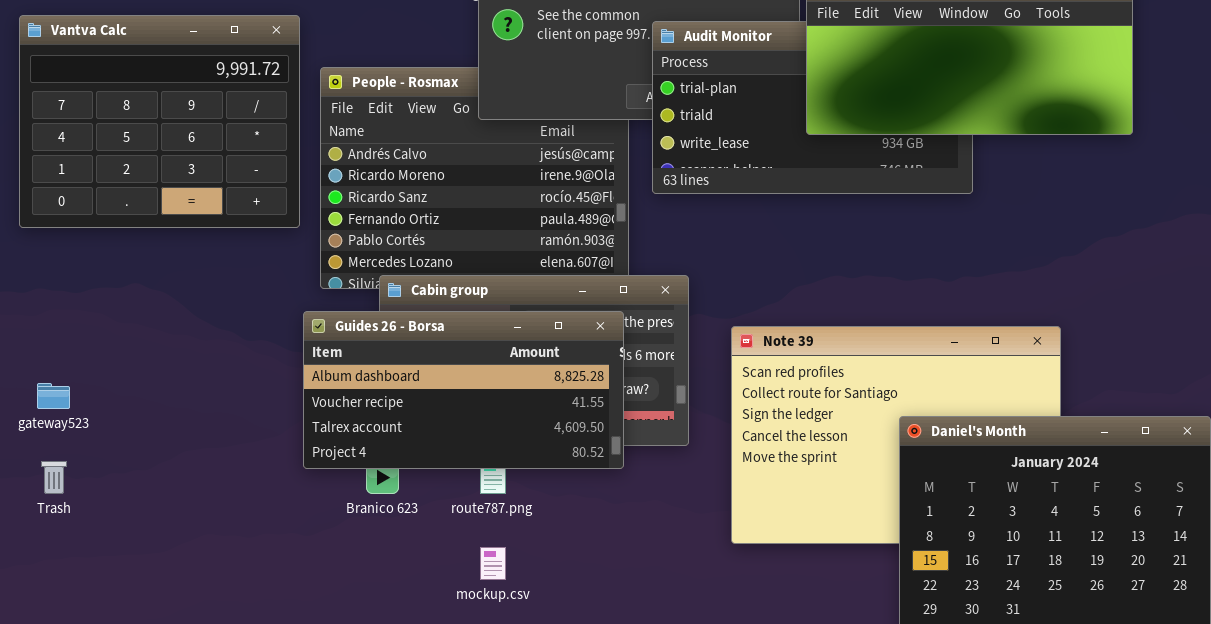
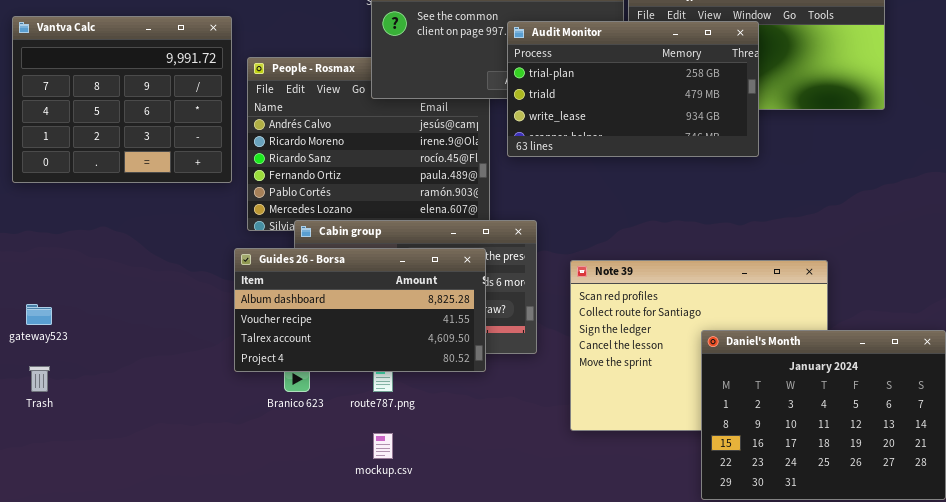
Audit Monitor: [652,21,973,194] -> [507,21,759,157], raised

